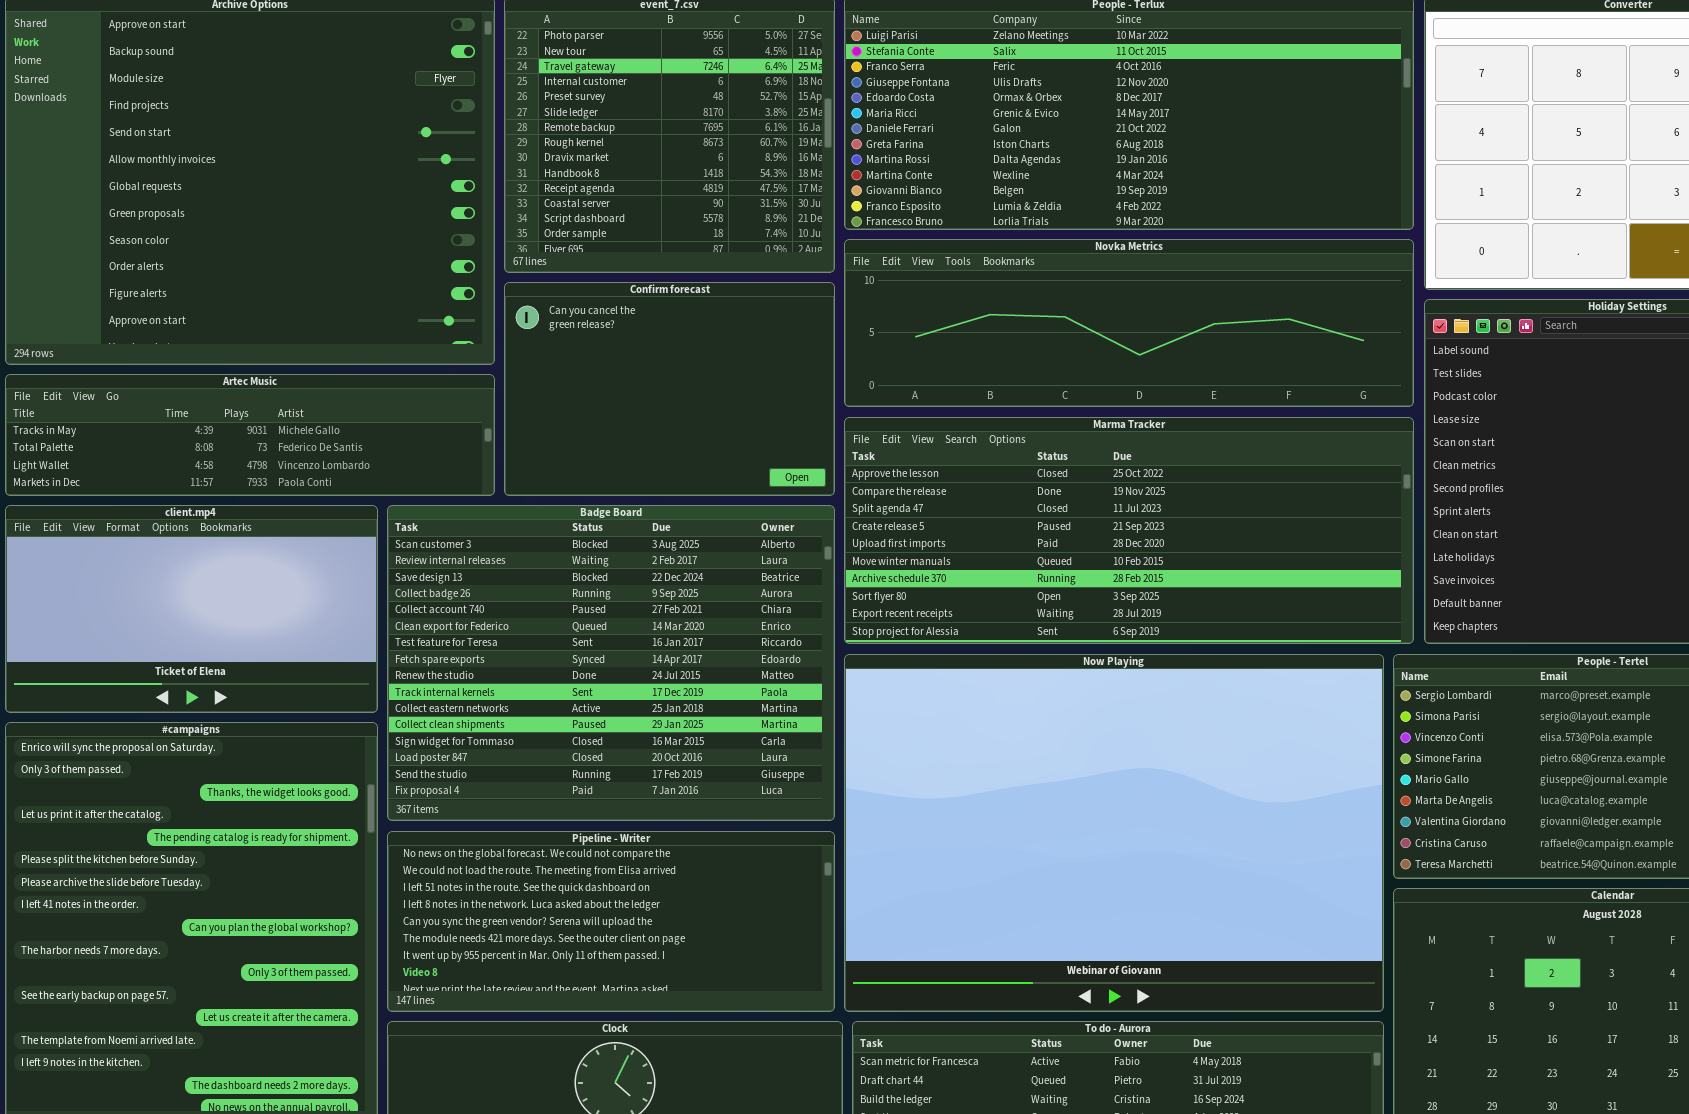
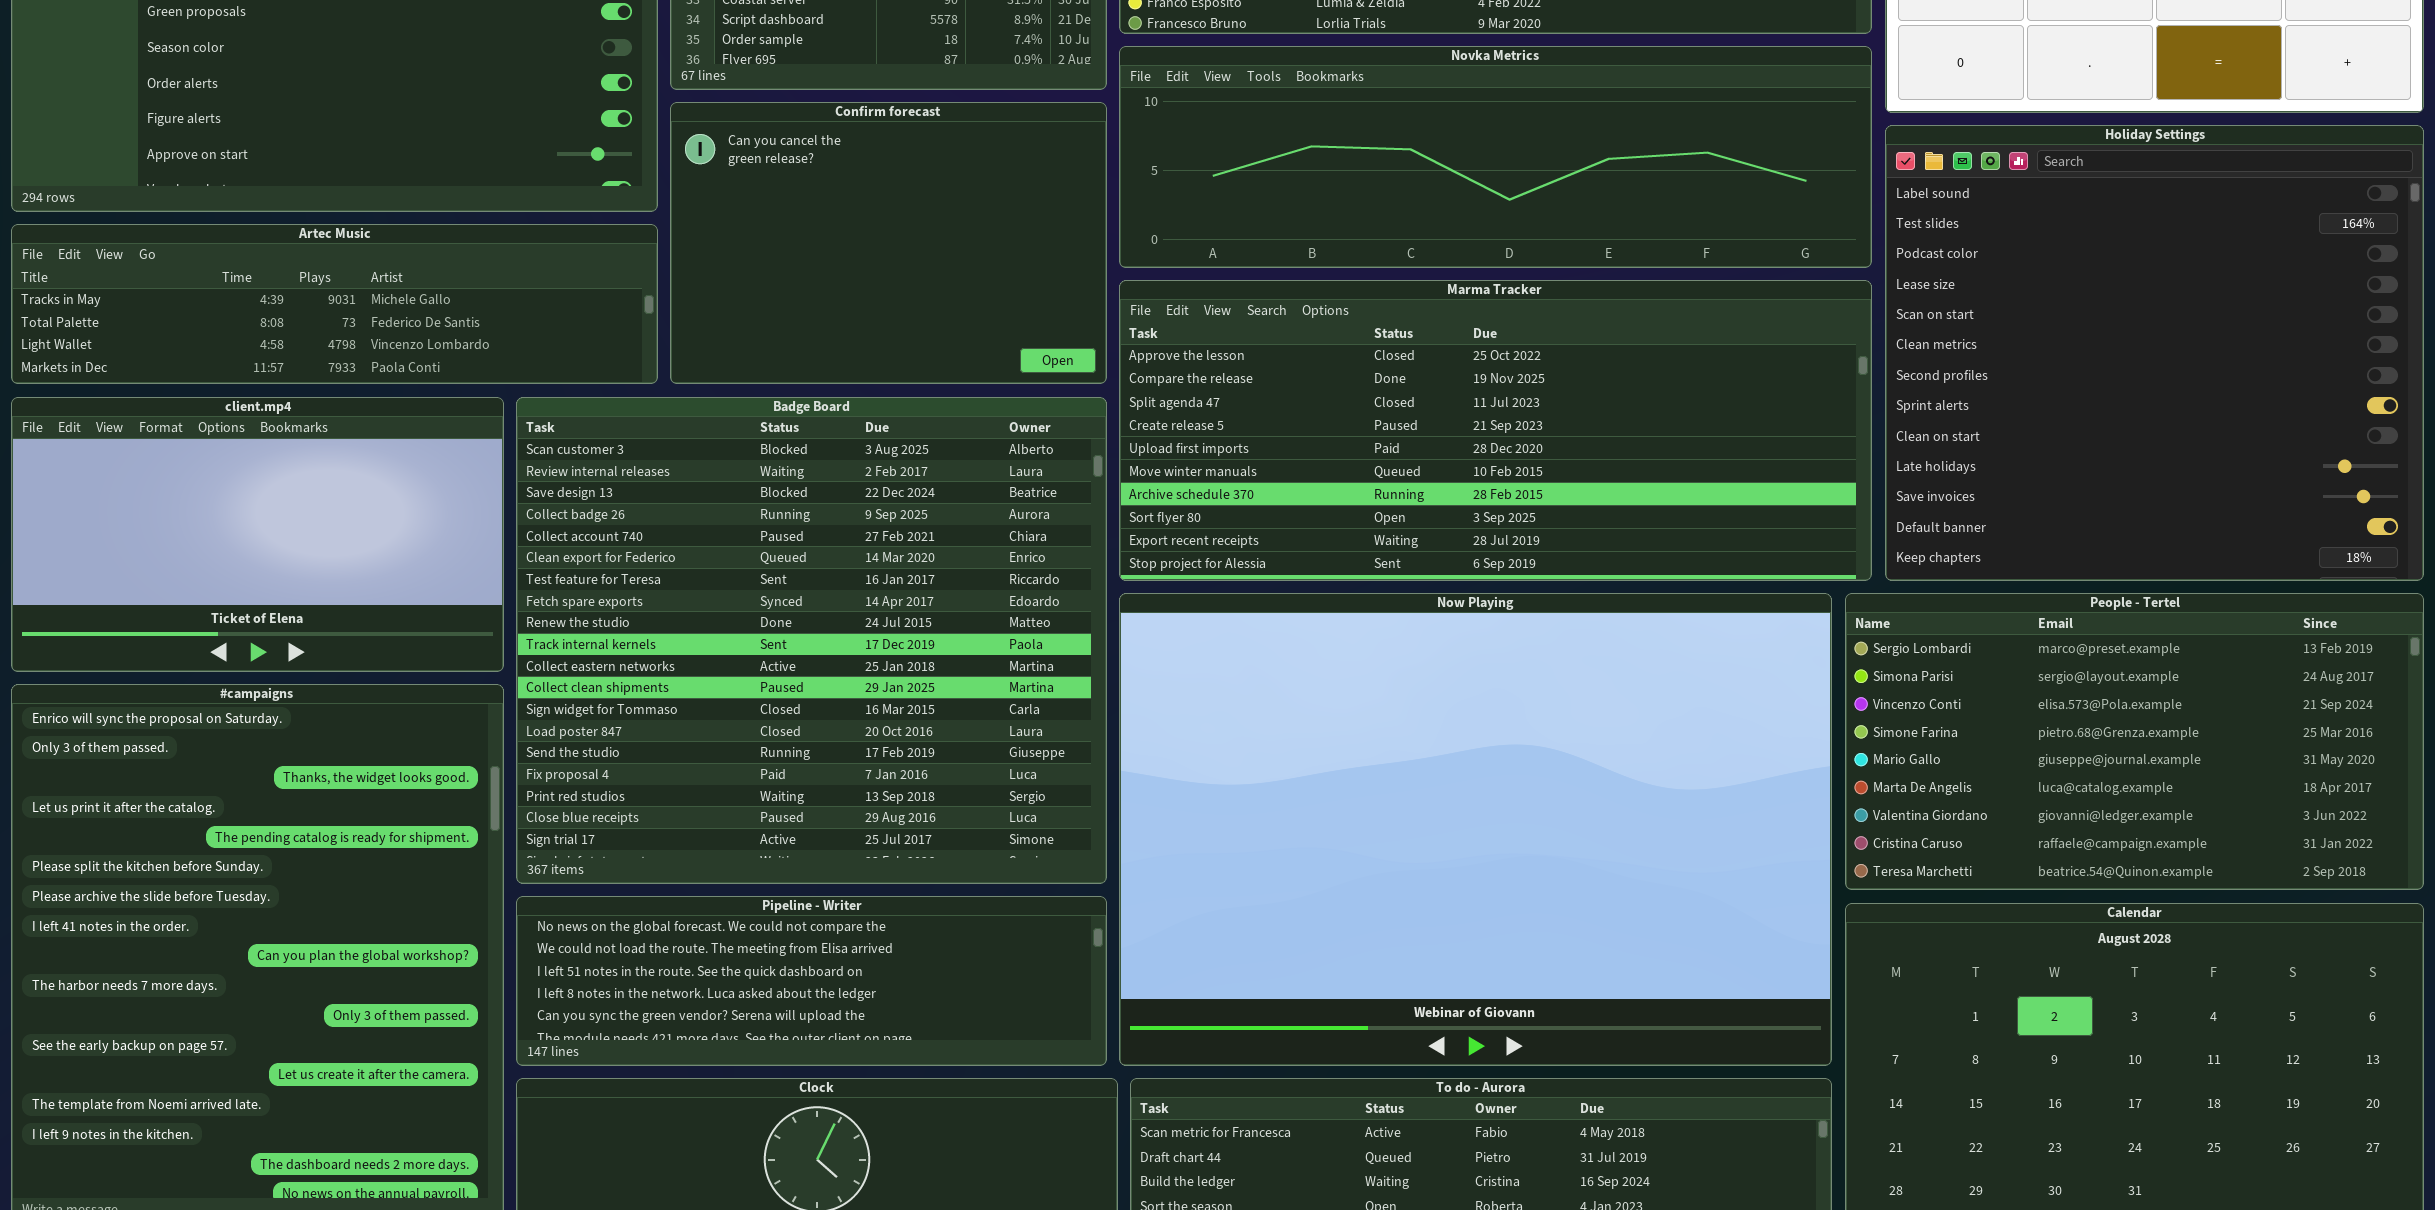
Badge Board: [387,505,835,821] -> [516,397,1107,884], resized
Pipeline - Writer: [387,831,835,1012] -> [516,896,1107,1066], resized

